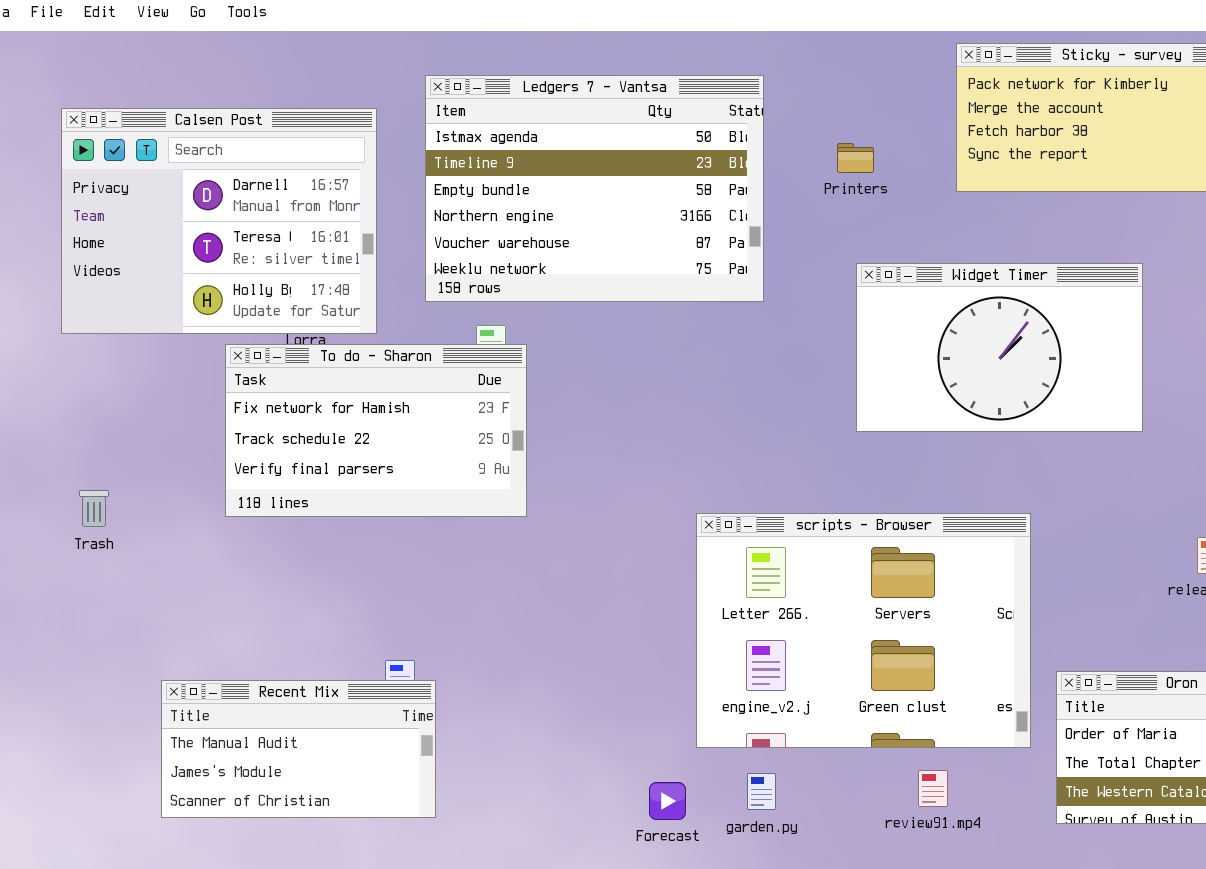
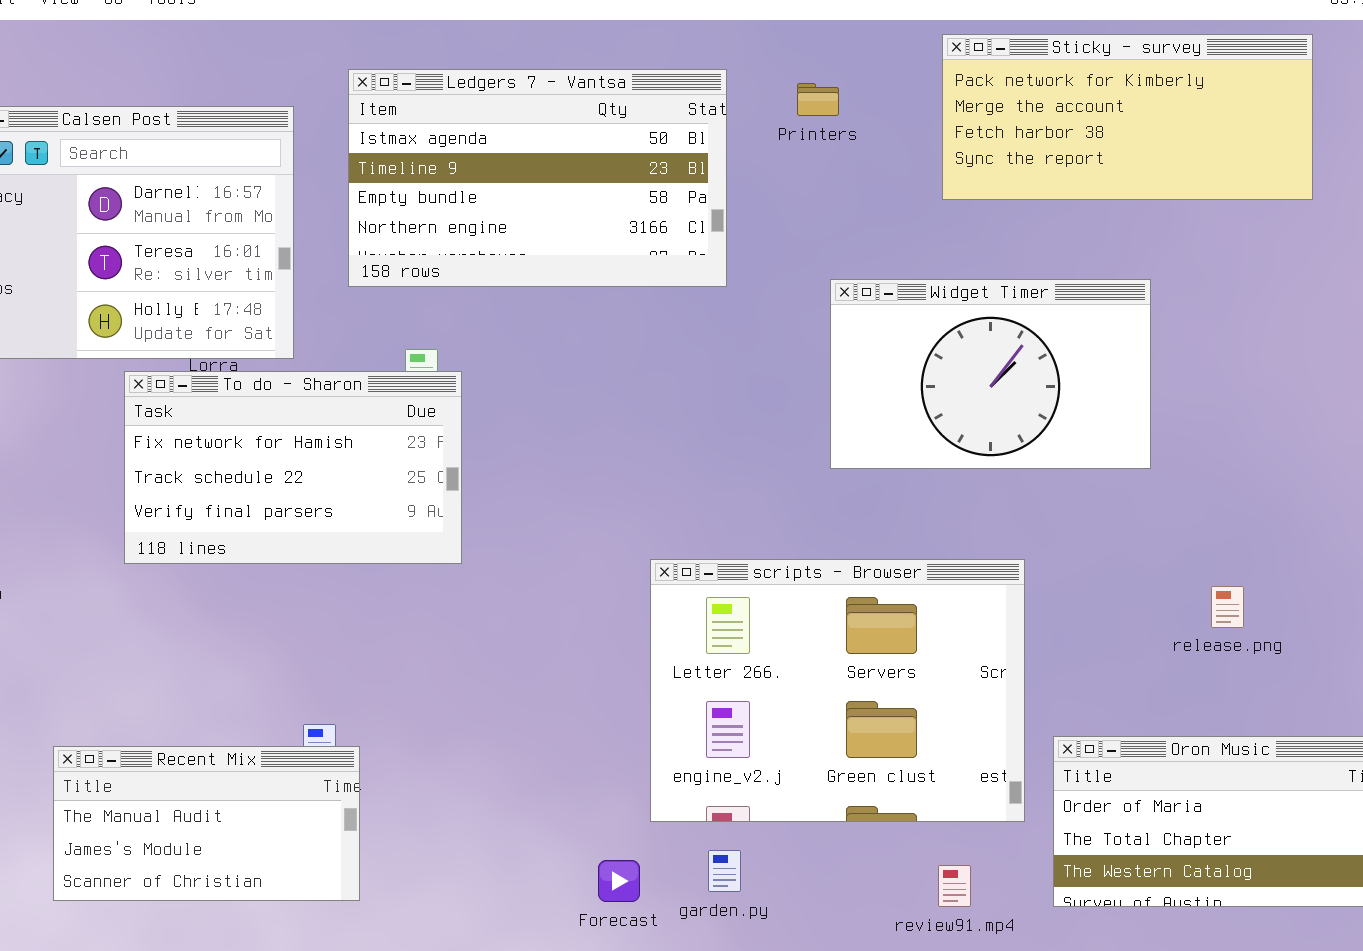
Ledgers 7 - Vantsa: [425,75,764,302] -> [348,69,727,287], resized
Printers: [837,143,874,173] -> [797,83,839,116], moved
review91.mp4: [918,770,948,807] -> [938,865,971,907], moved

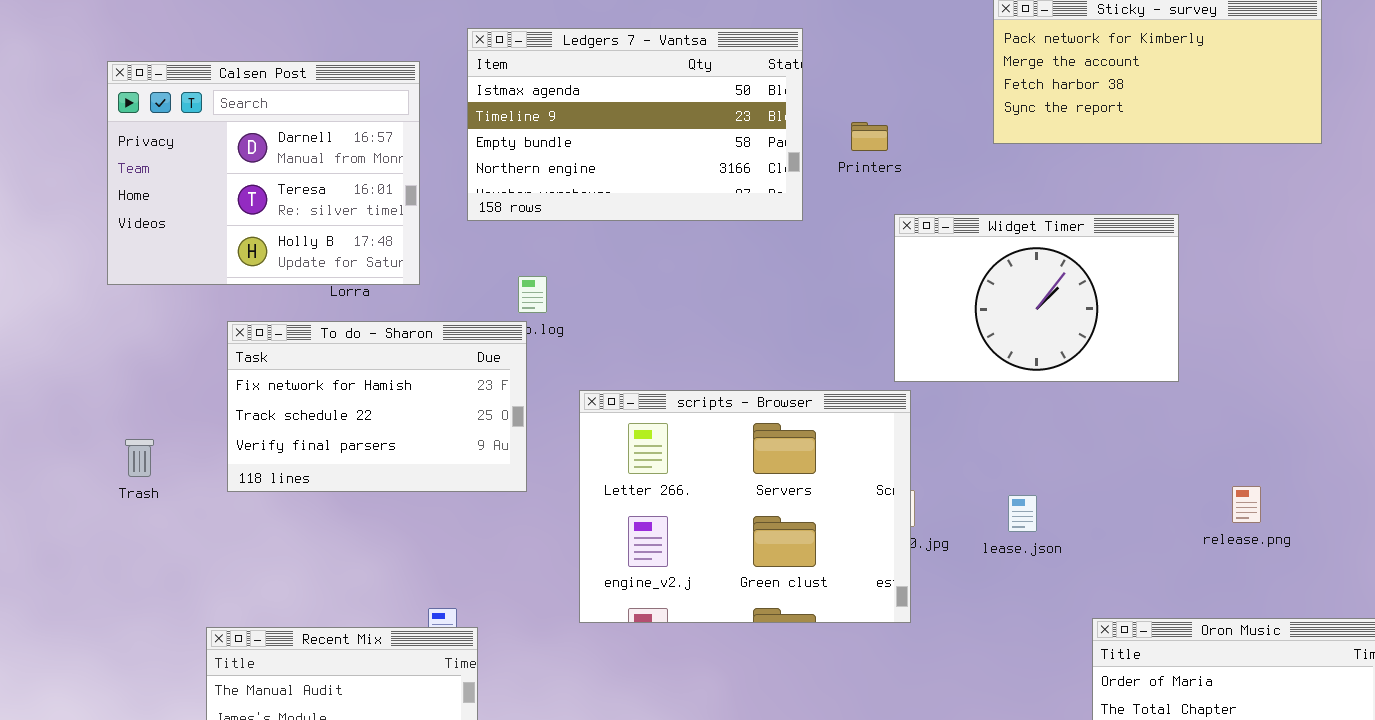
Printers: [797,83,839,116] -> [851,122,888,151], moved
To do - Sharon: [124,371,462,564] -> [227,321,527,492], moved
scripts - Browser: [650,559,1025,822] -> [579,390,911,623], moved

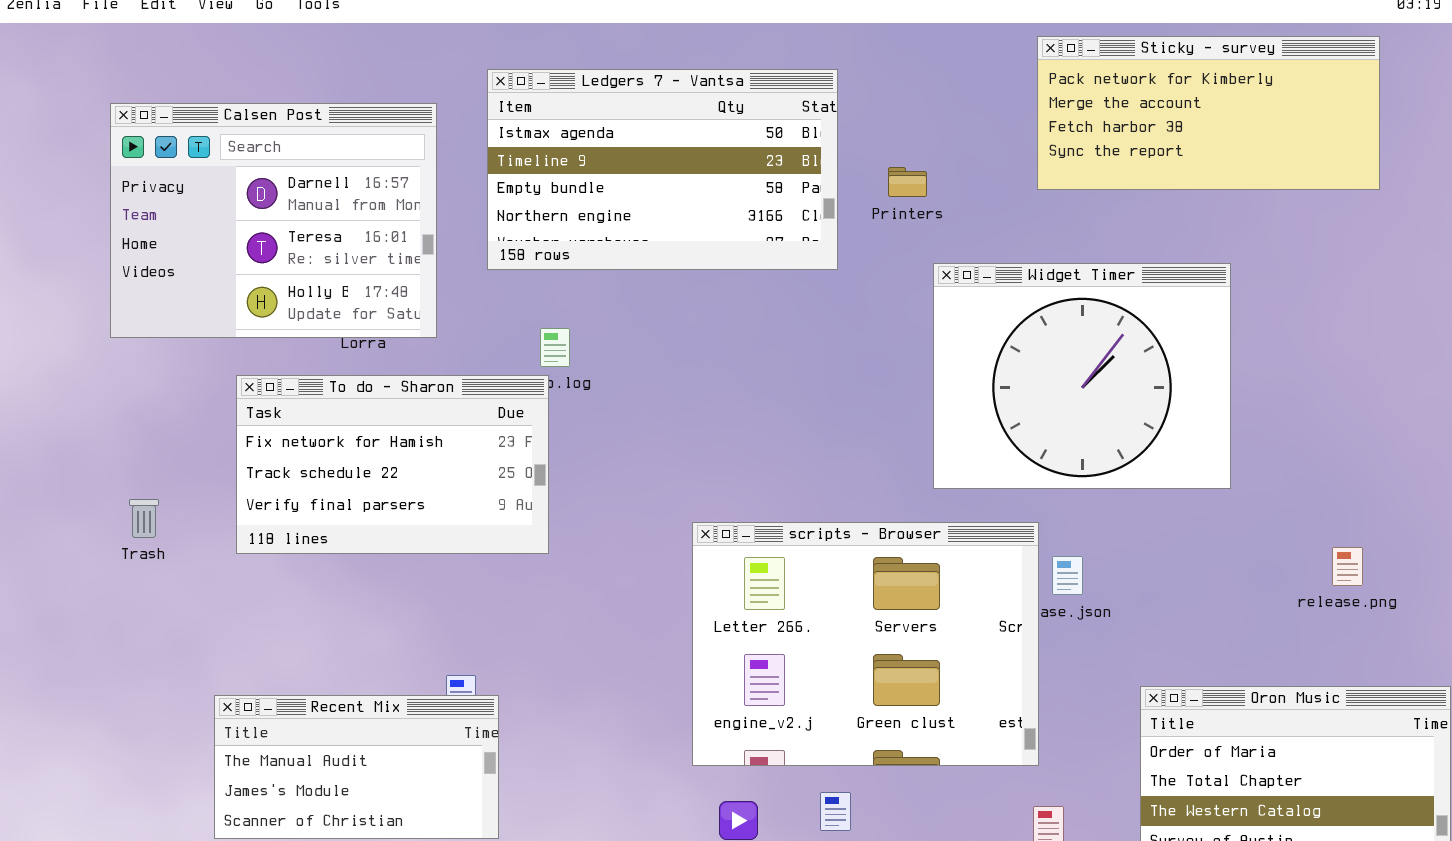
Widget Timer: [894,214,1179,382] -> [933,263,1231,489], resized
scripts - Browser: [579,390,911,623] -> [692,522,1039,766], moved
release.png: [1232,486,1261,523] -> [1332,547,1363,586], moved

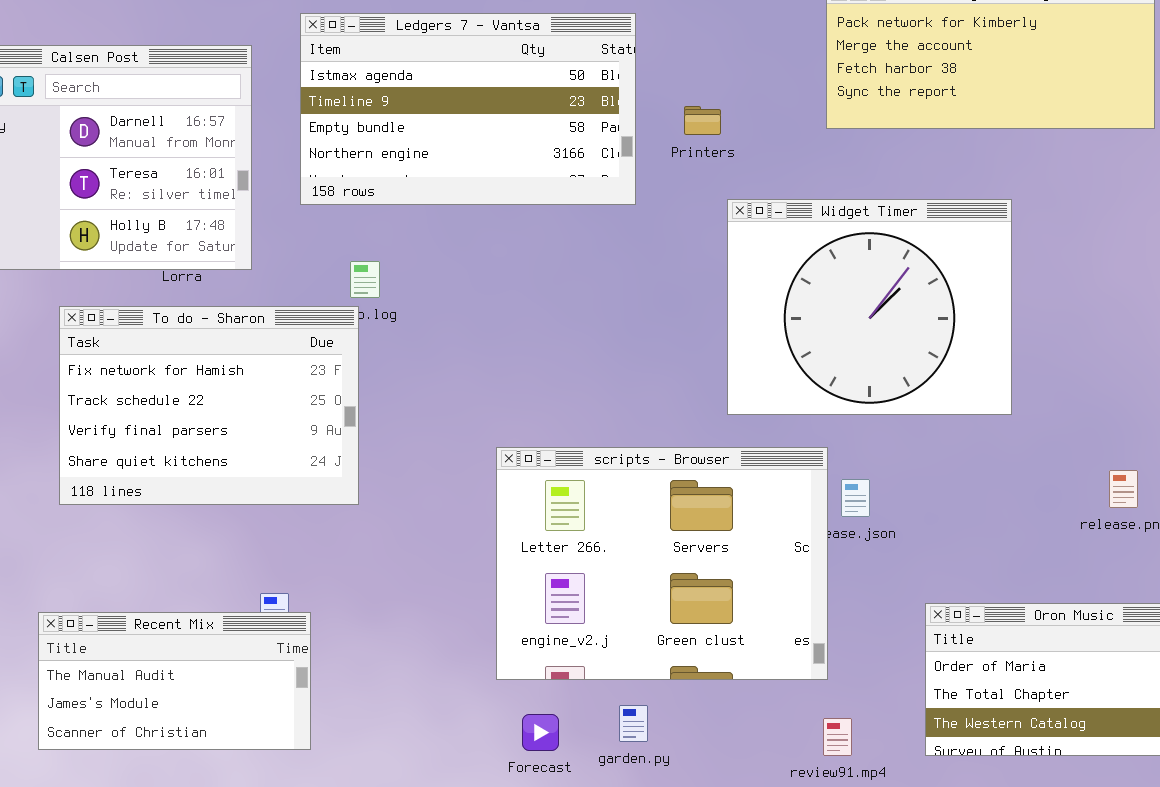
To do - Sharon: [236,375,549,554] -> [59,306,359,505], resized

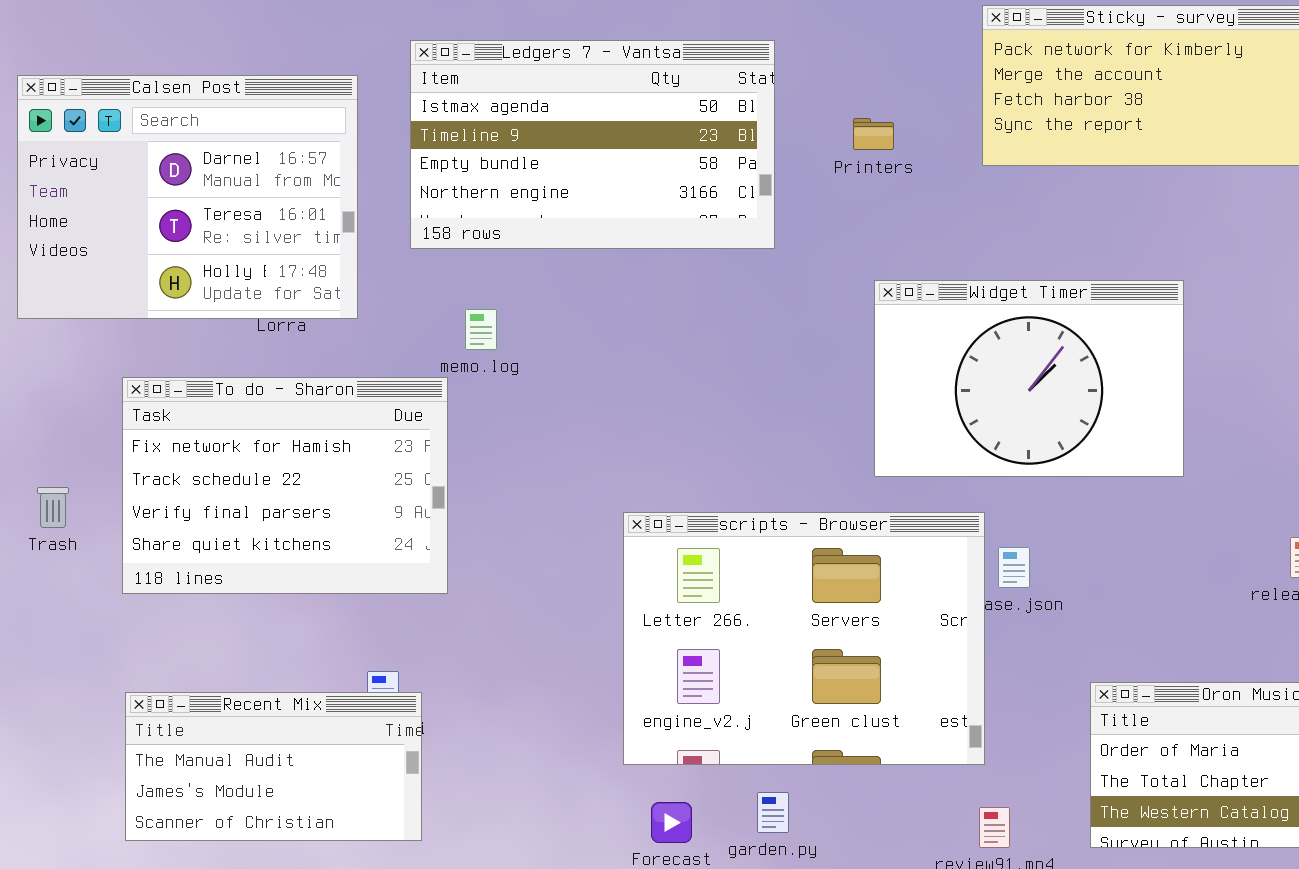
Printers: [684,106,721,135] -> [853,118,894,150], moved
Widget Timer: [727,199,1012,415] -> [874,280,1184,477], resized
To do - Sharon: [59,306,359,505] -> [122,377,448,594], moved

